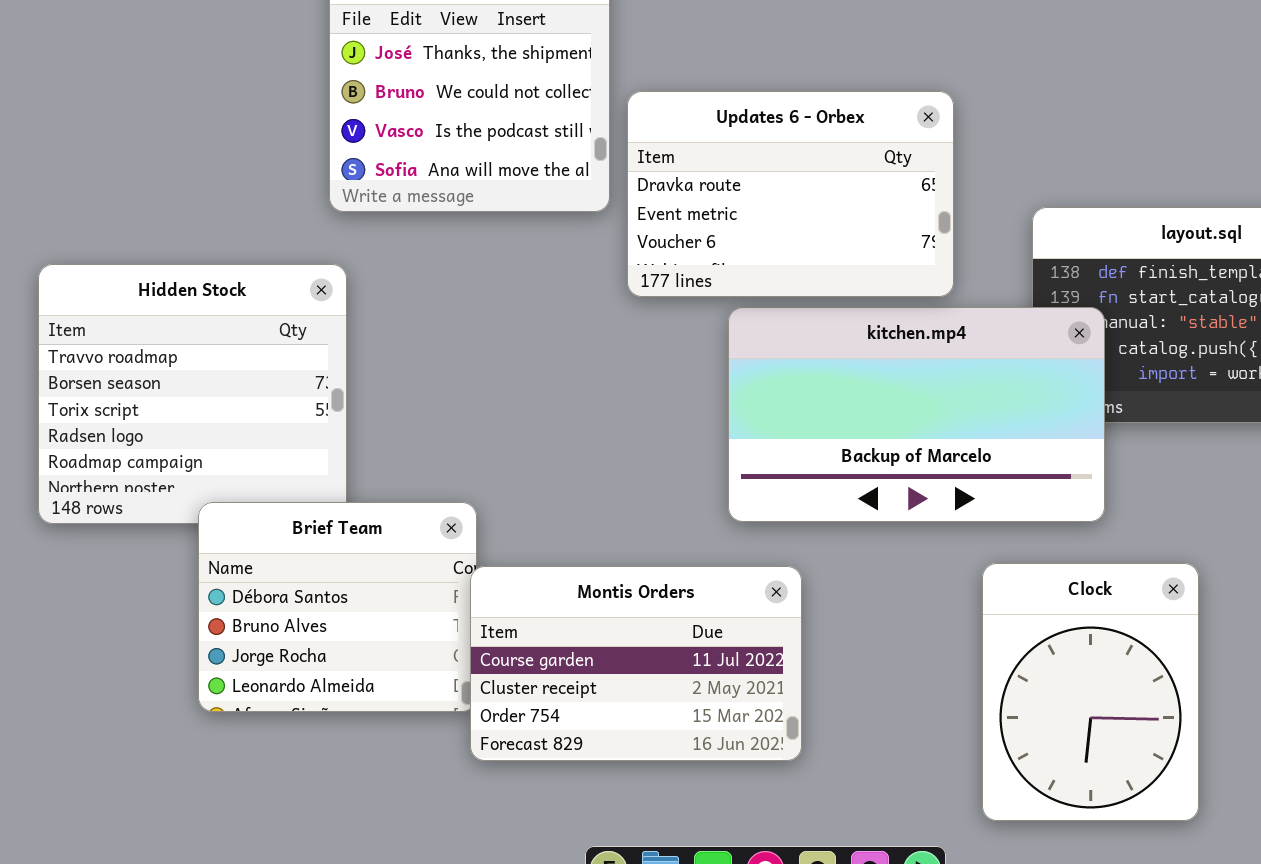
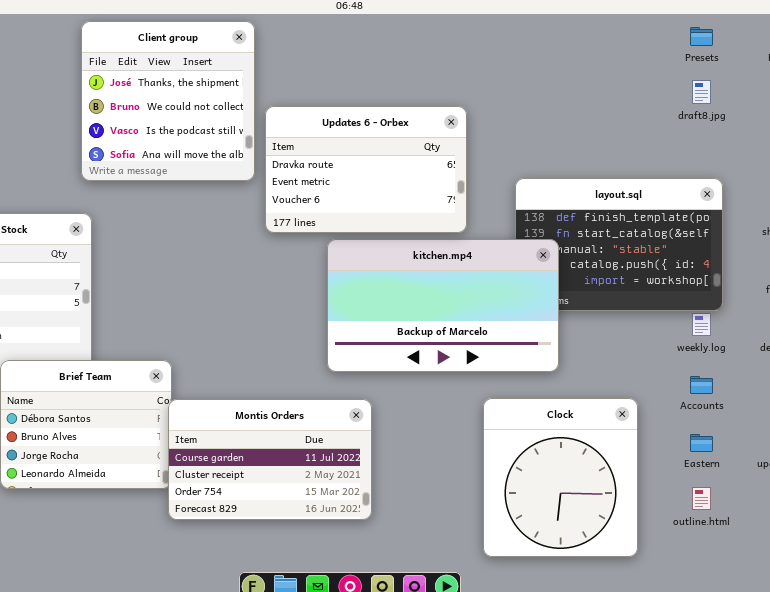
Clock: [982,563,1199,821] -> [483,398,638,557], resized

